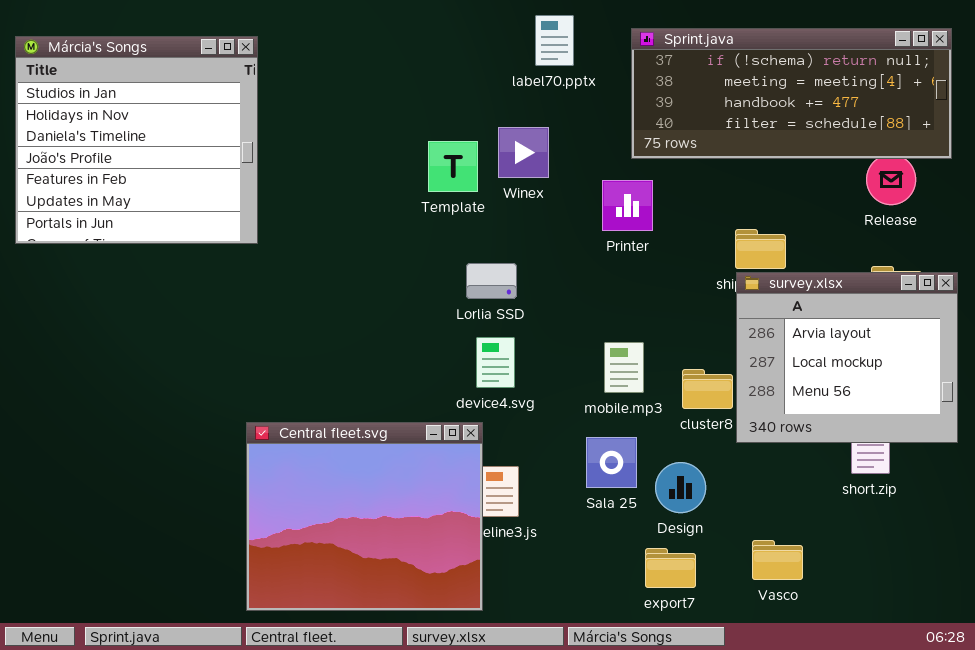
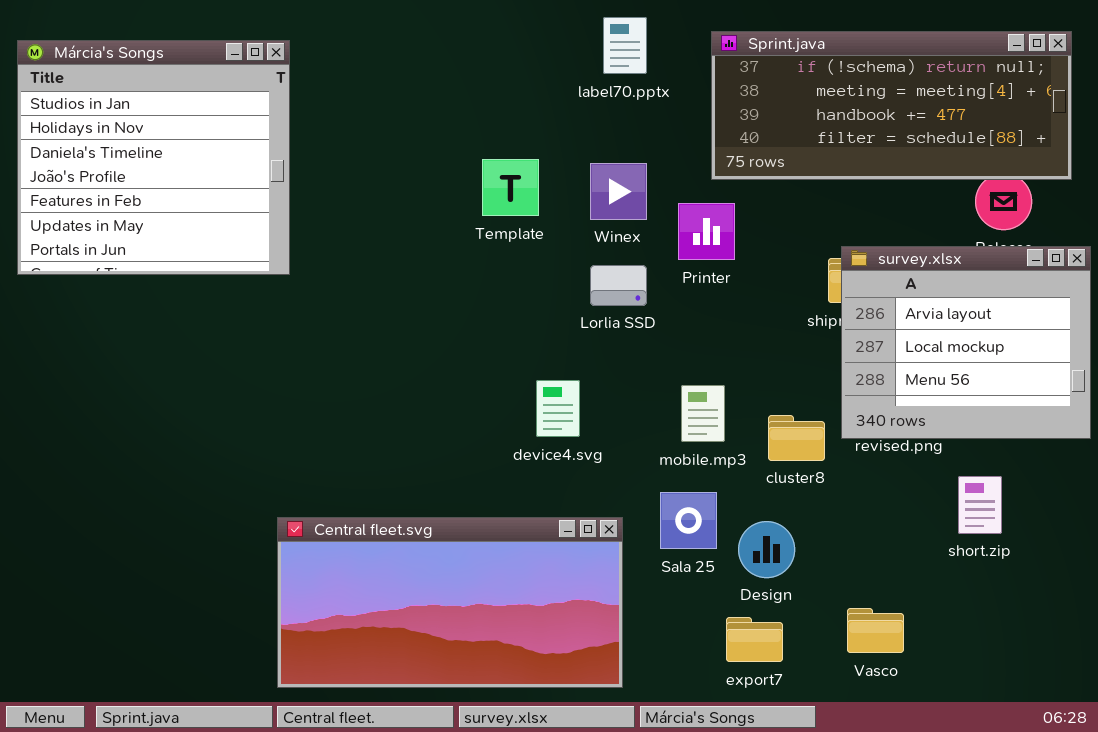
Winex: [498,127,549,178] -> [590,163,647,220], moved
Lorlia SSD: [466,263,517,299] -> [590,265,647,306], moved
survey.xlsx: [736,272,958,443] -> [841,246,1091,439], moved
Central fleet.svg: [246,422,483,611] -> [277,517,623,688], resized

